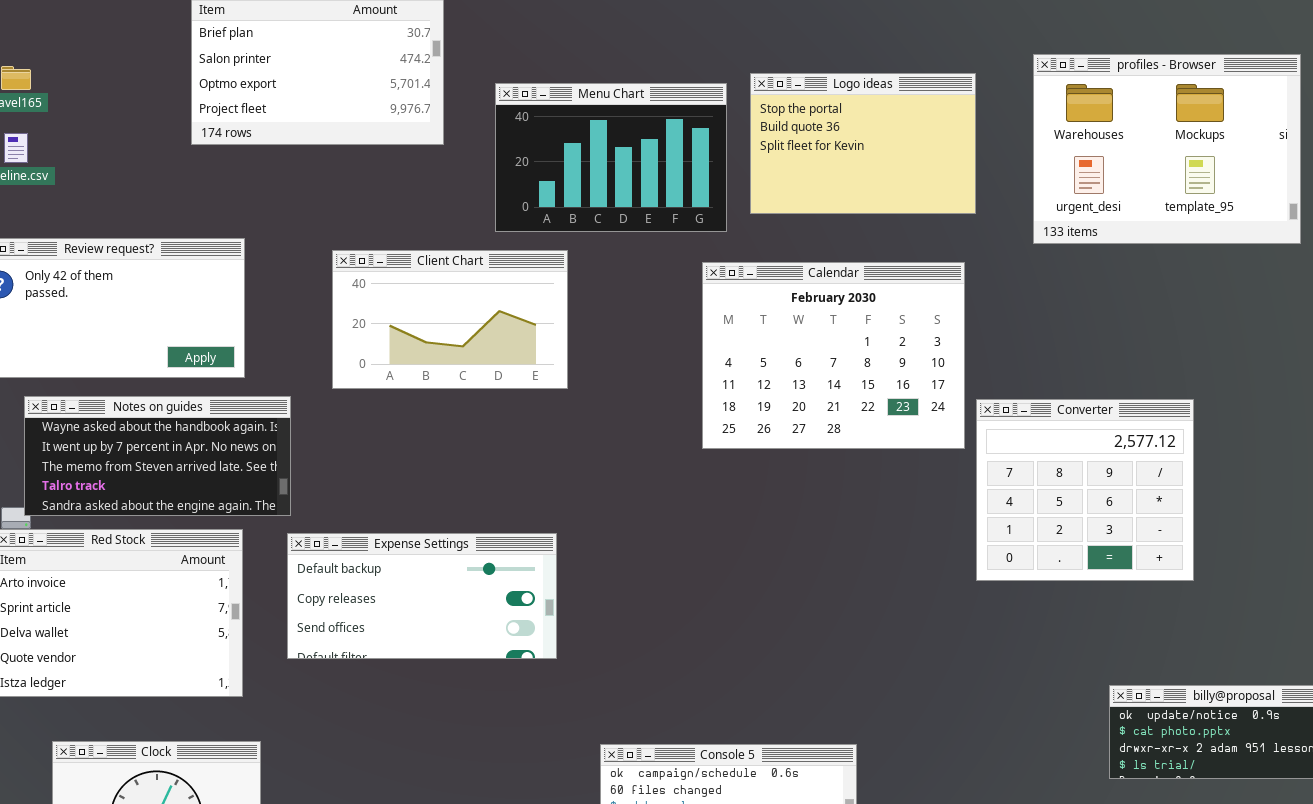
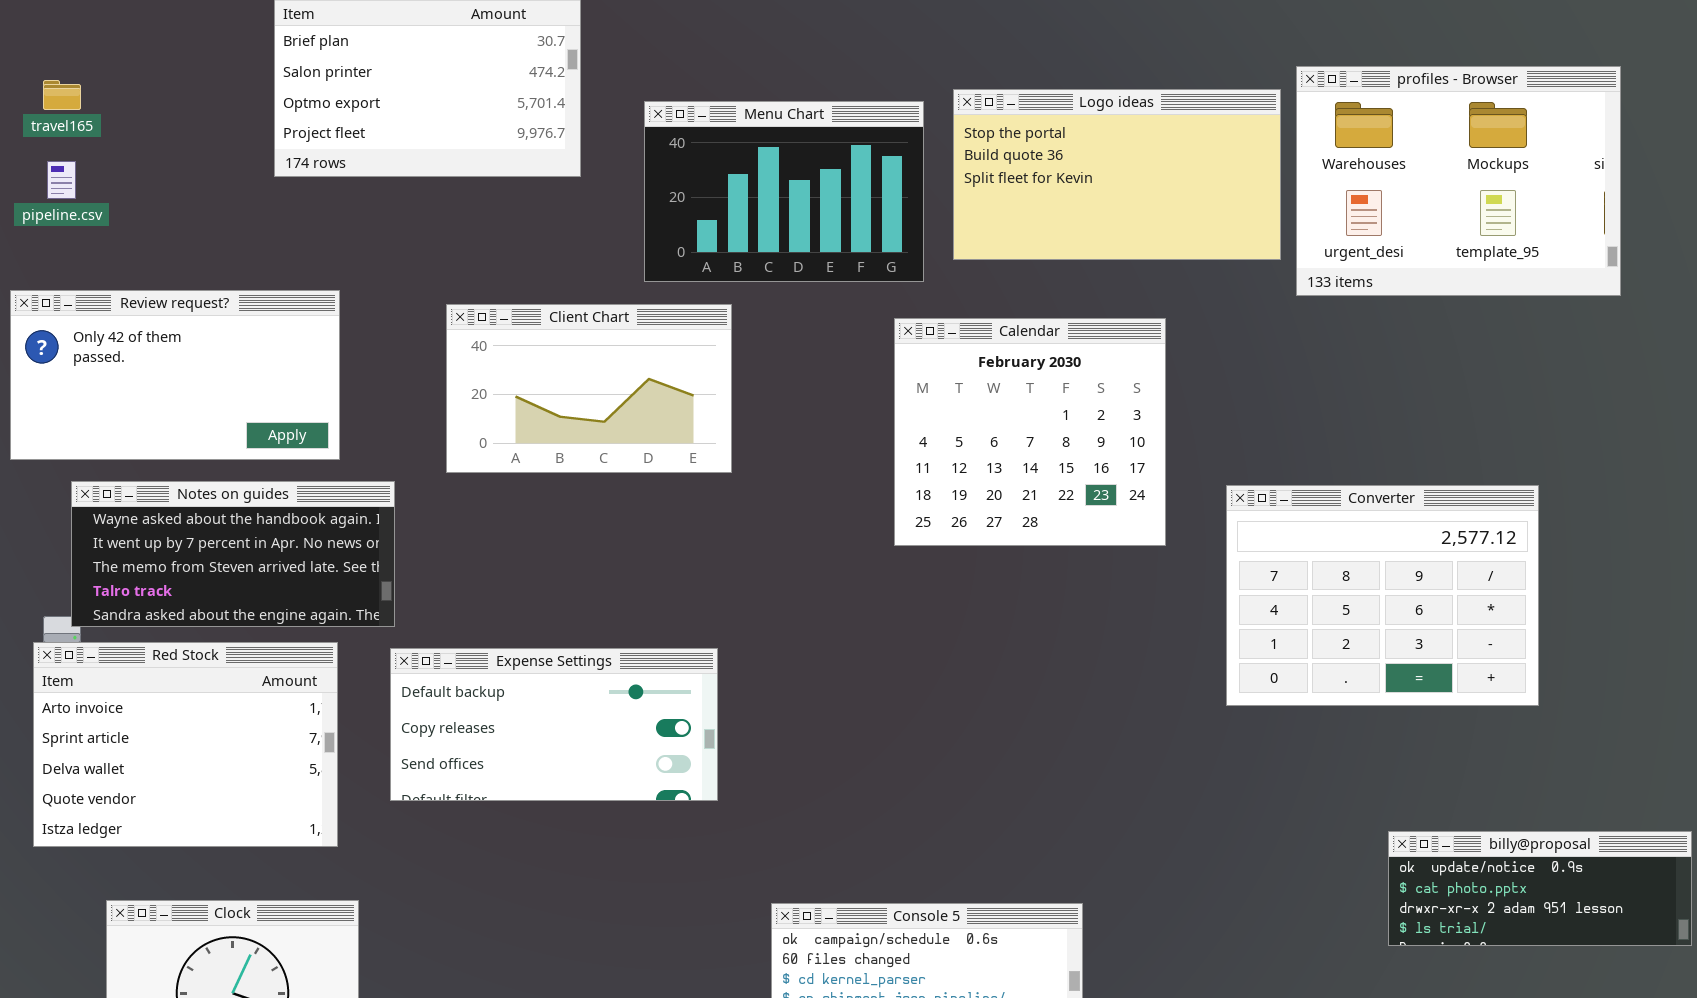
Logo ideas: [750,73,976,214] -> [953,89,1281,260], resized
Calendar: [702,262,965,449] -> [894,318,1166,546], resized
Converter: [976,399,1194,581] -> [1226,485,1539,706], resized

